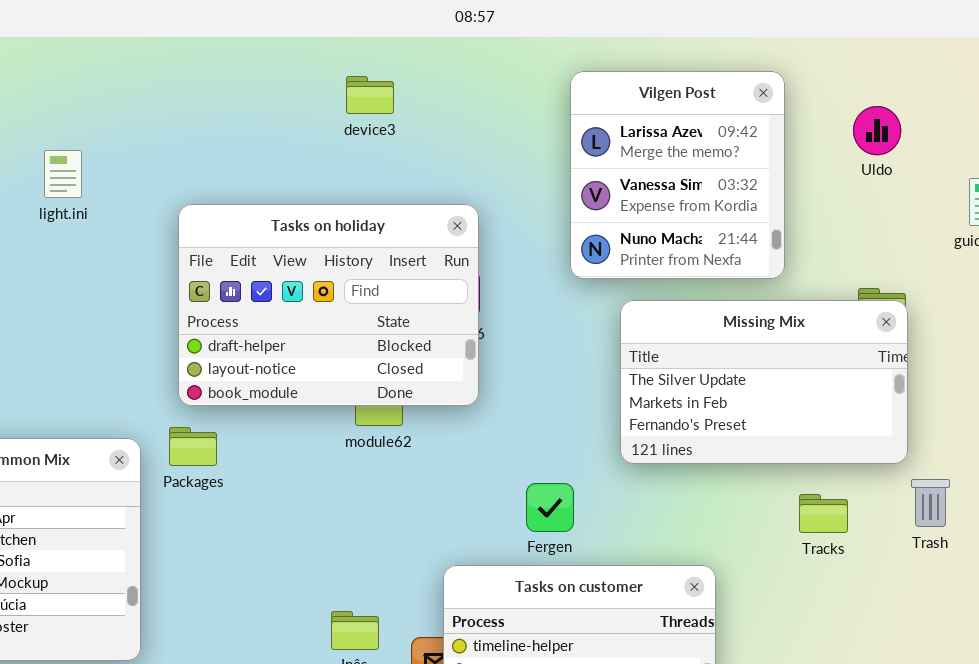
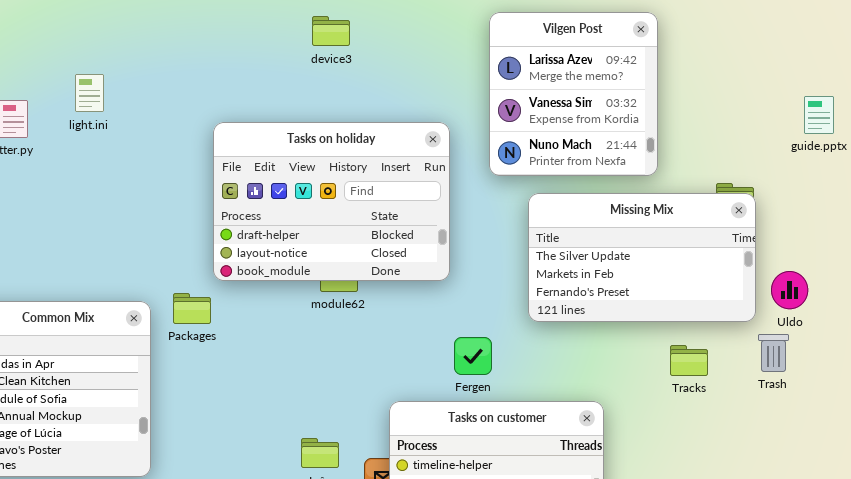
Uldo: [853,106,901,155] -> [771,271,808,309], moved
Tasks on holiday: [178,204,479,406] -> [213,122,450,281], moved

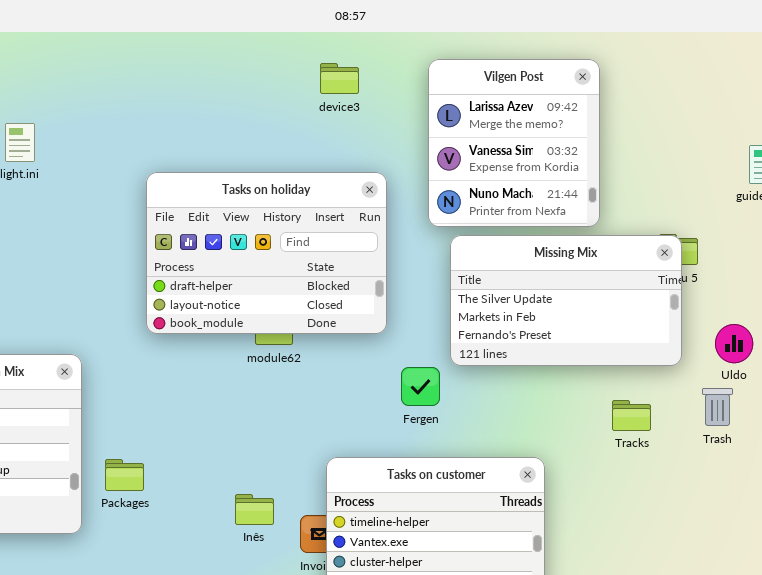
device3: [312,16,350,46] -> [320,63,359,94], moved
Missing Mix: [528,193,756,322] -> [450,235,682,366], moved
Packages: [173,293,211,324] -> [105,459,144,491], moved
Fergen: [454,337,492,375] -> [401,367,440,406], moved

